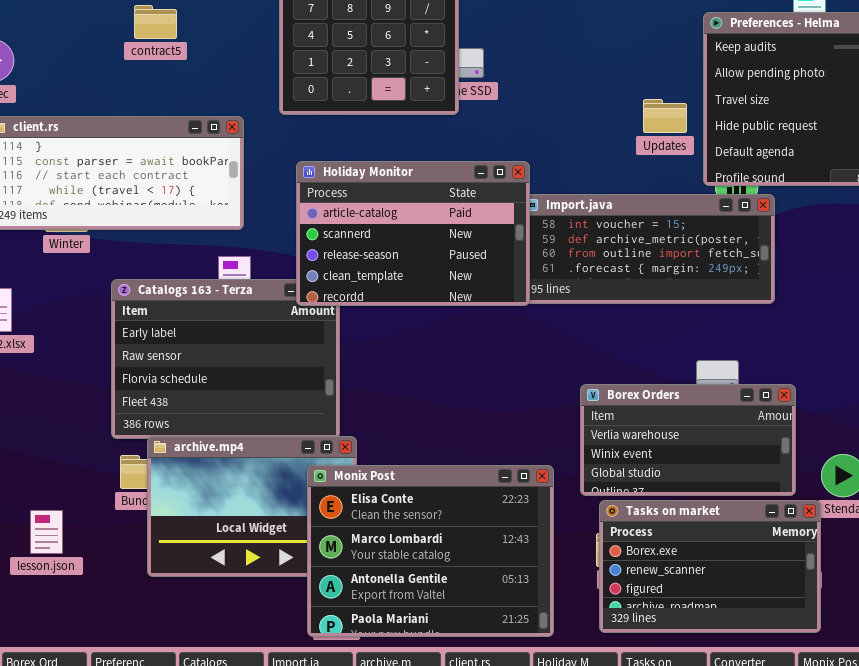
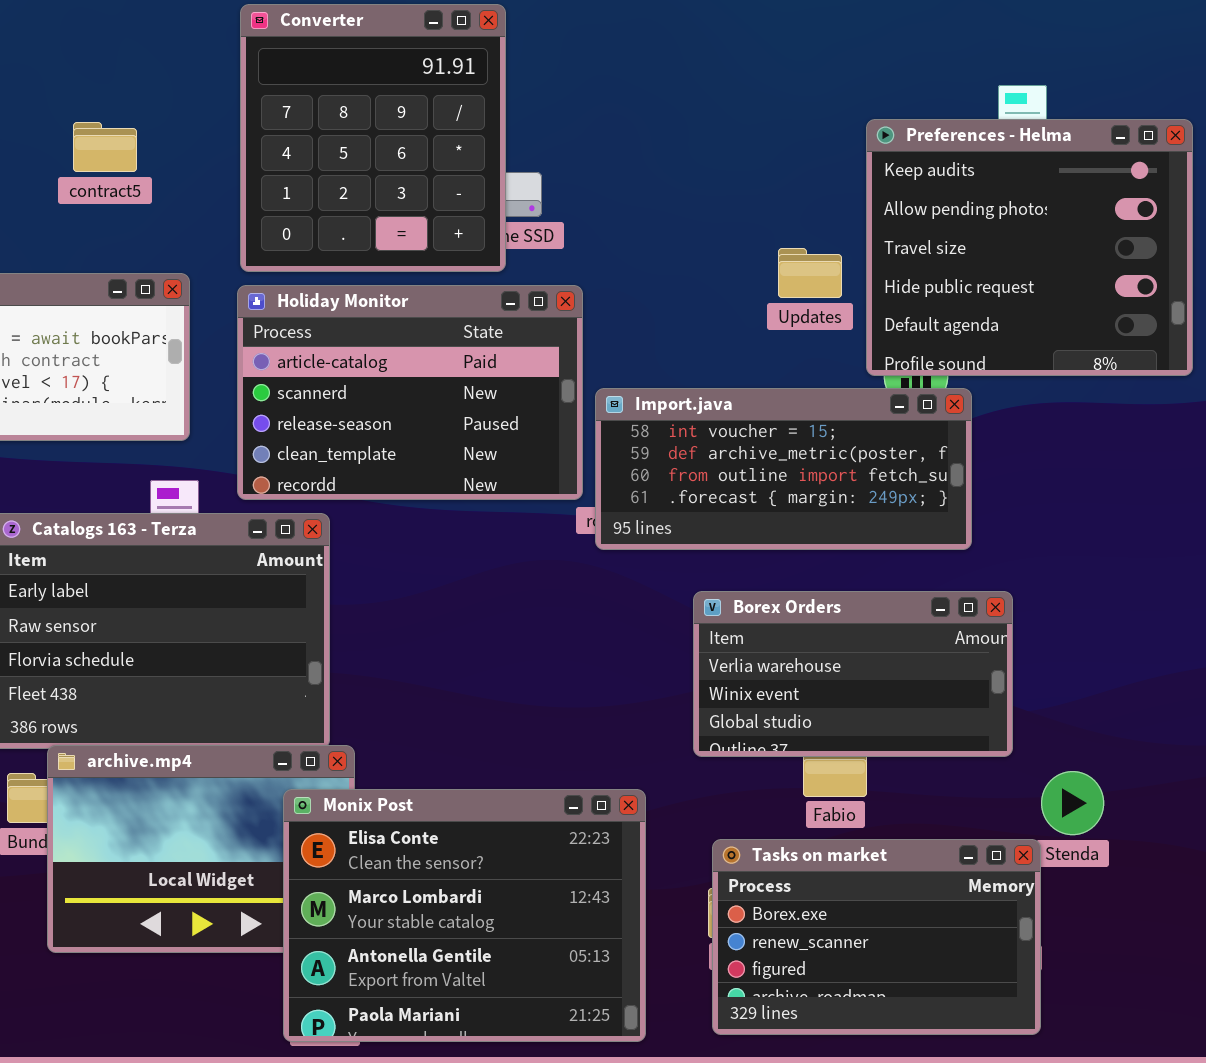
contract5: [134,5,177,39] -> [73,122,137,172], moved
Holiday Monitor: [296,161,530,306] -> [237,285,583,500], moved
Borex Orders: [580,384,796,496] -> [693,591,1013,757], moved

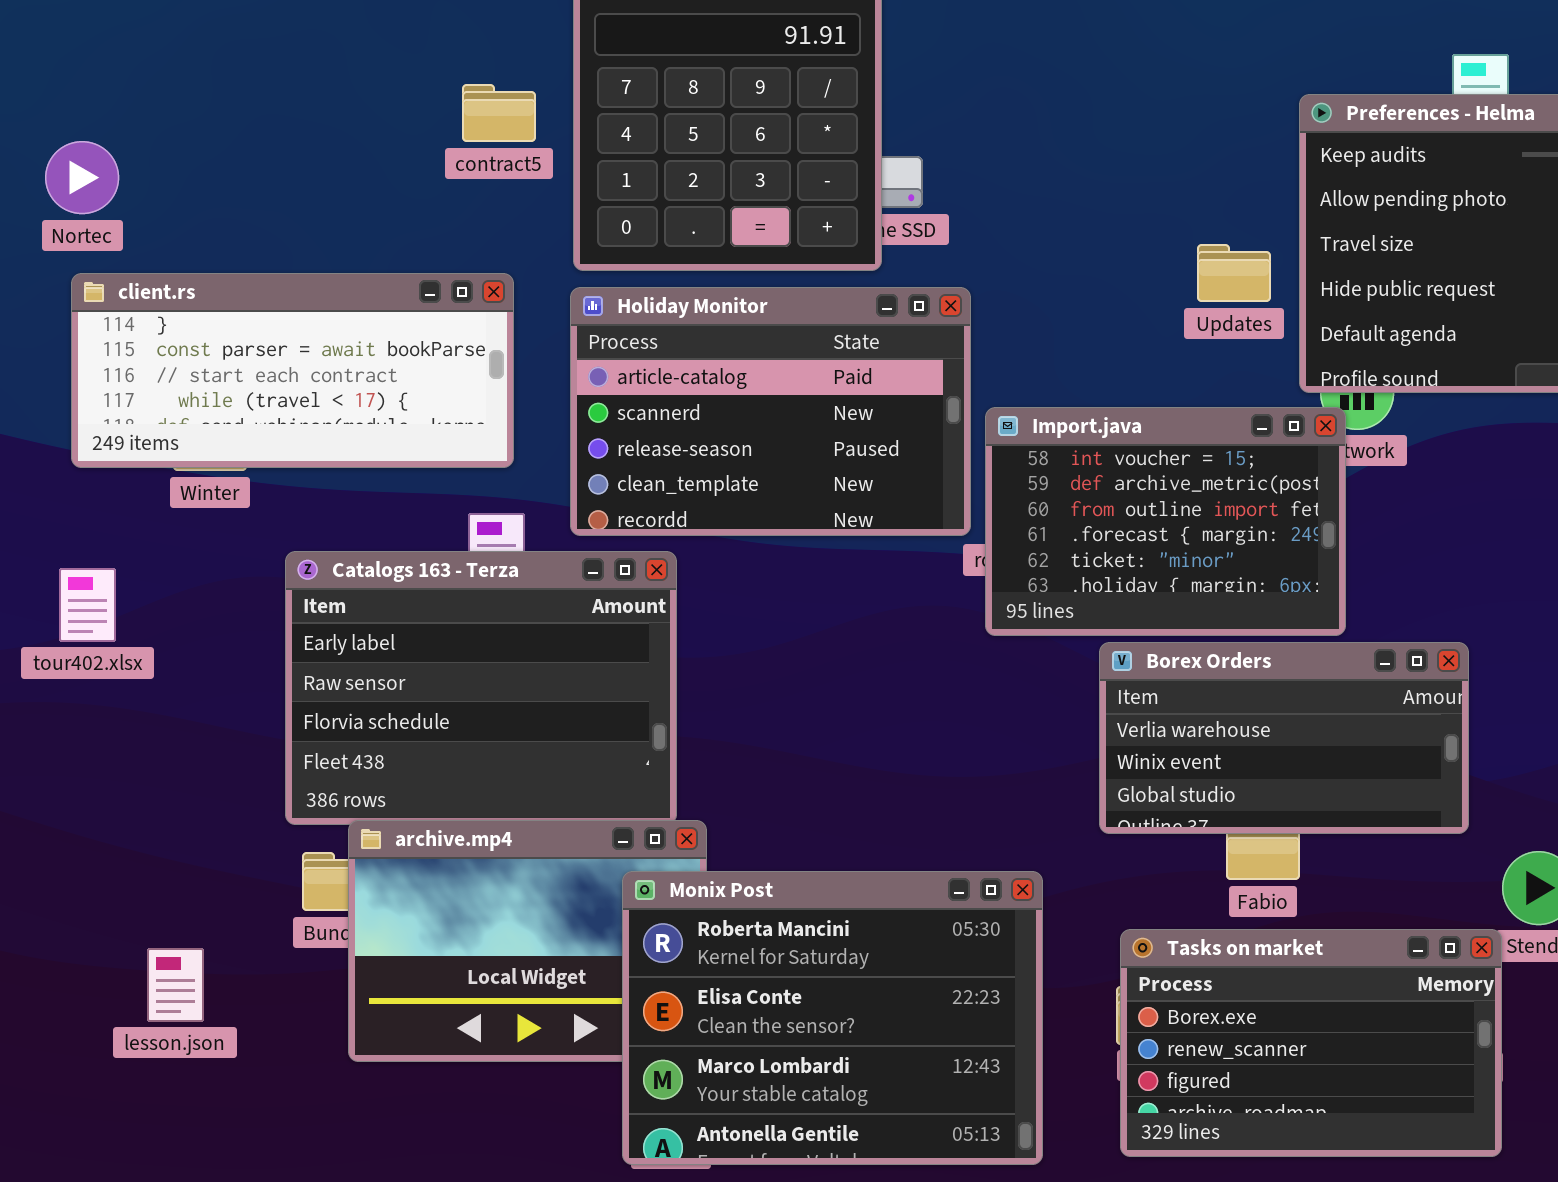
contract5: [73,122,137,172] -> [462,84,536,142], moved
Import.java: [595,388,972,550] -> [985,407,1346,636], resized
Monix Post: [283,789,646,1042] -> [622,871,1043,1165], scrolled up 1 row

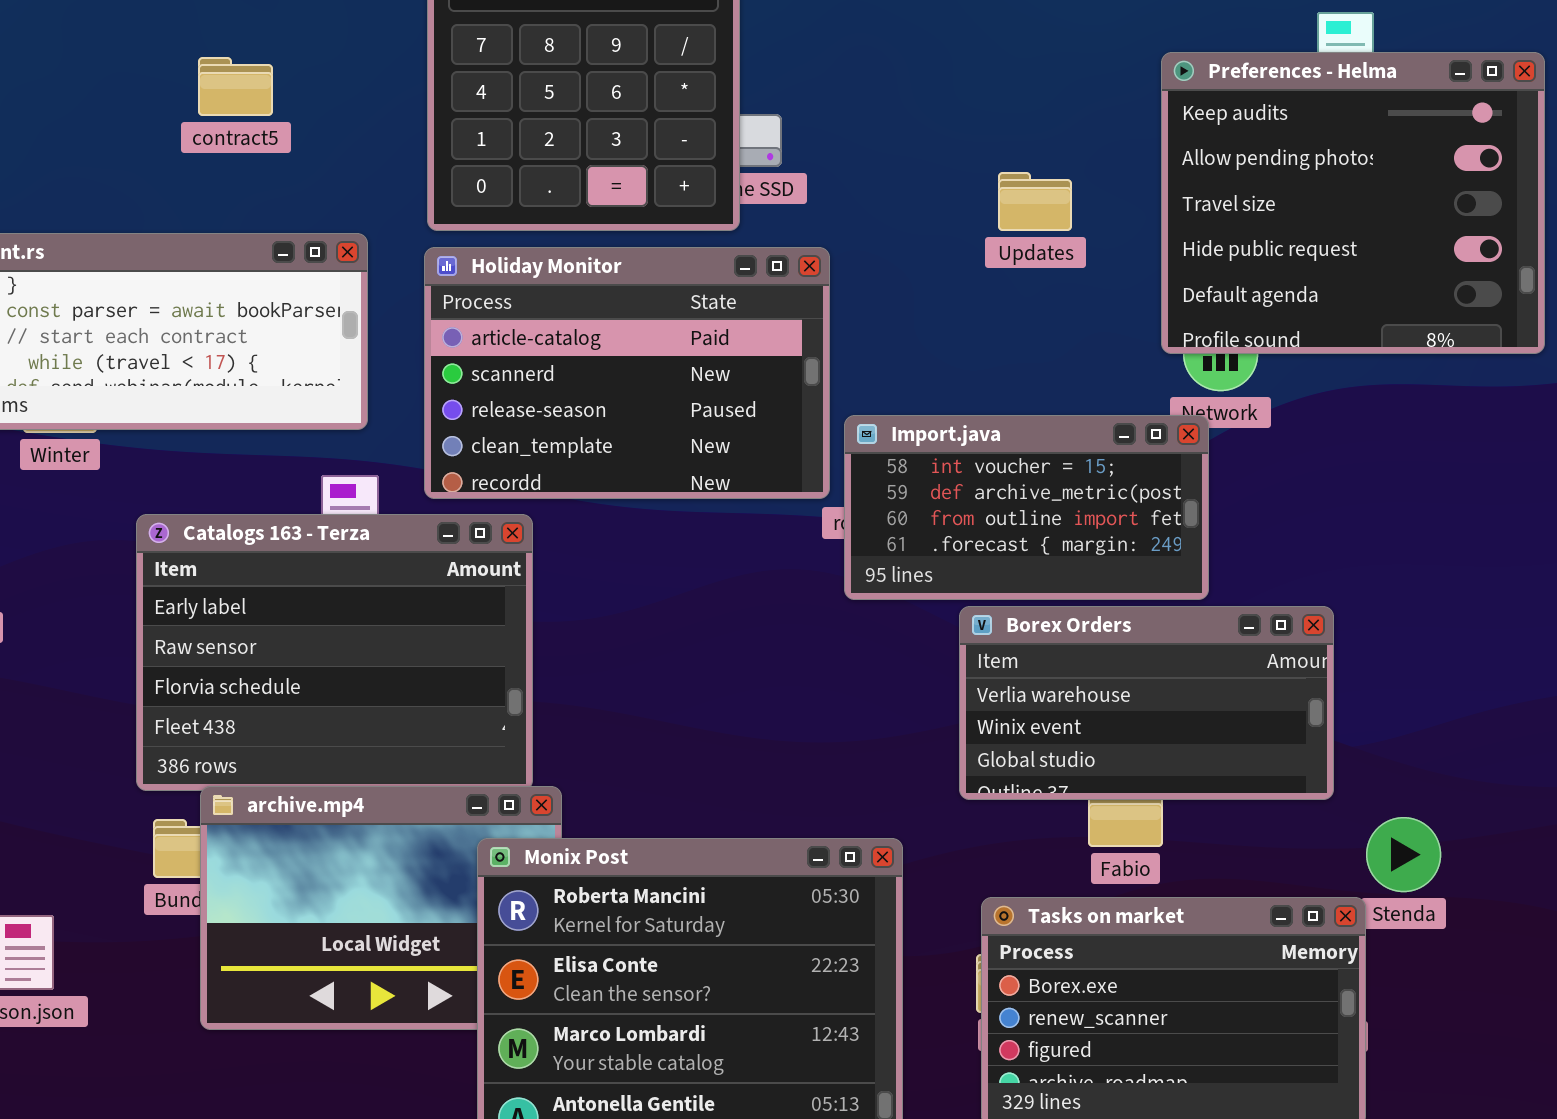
contract5: [462,84,536,142] -> [198,57,273,116], moved
Updates: [1197,244,1271,302] -> [998,172,1072,231], moved
Import.java: [985,407,1346,636] -> [844,415,1209,600], resized

